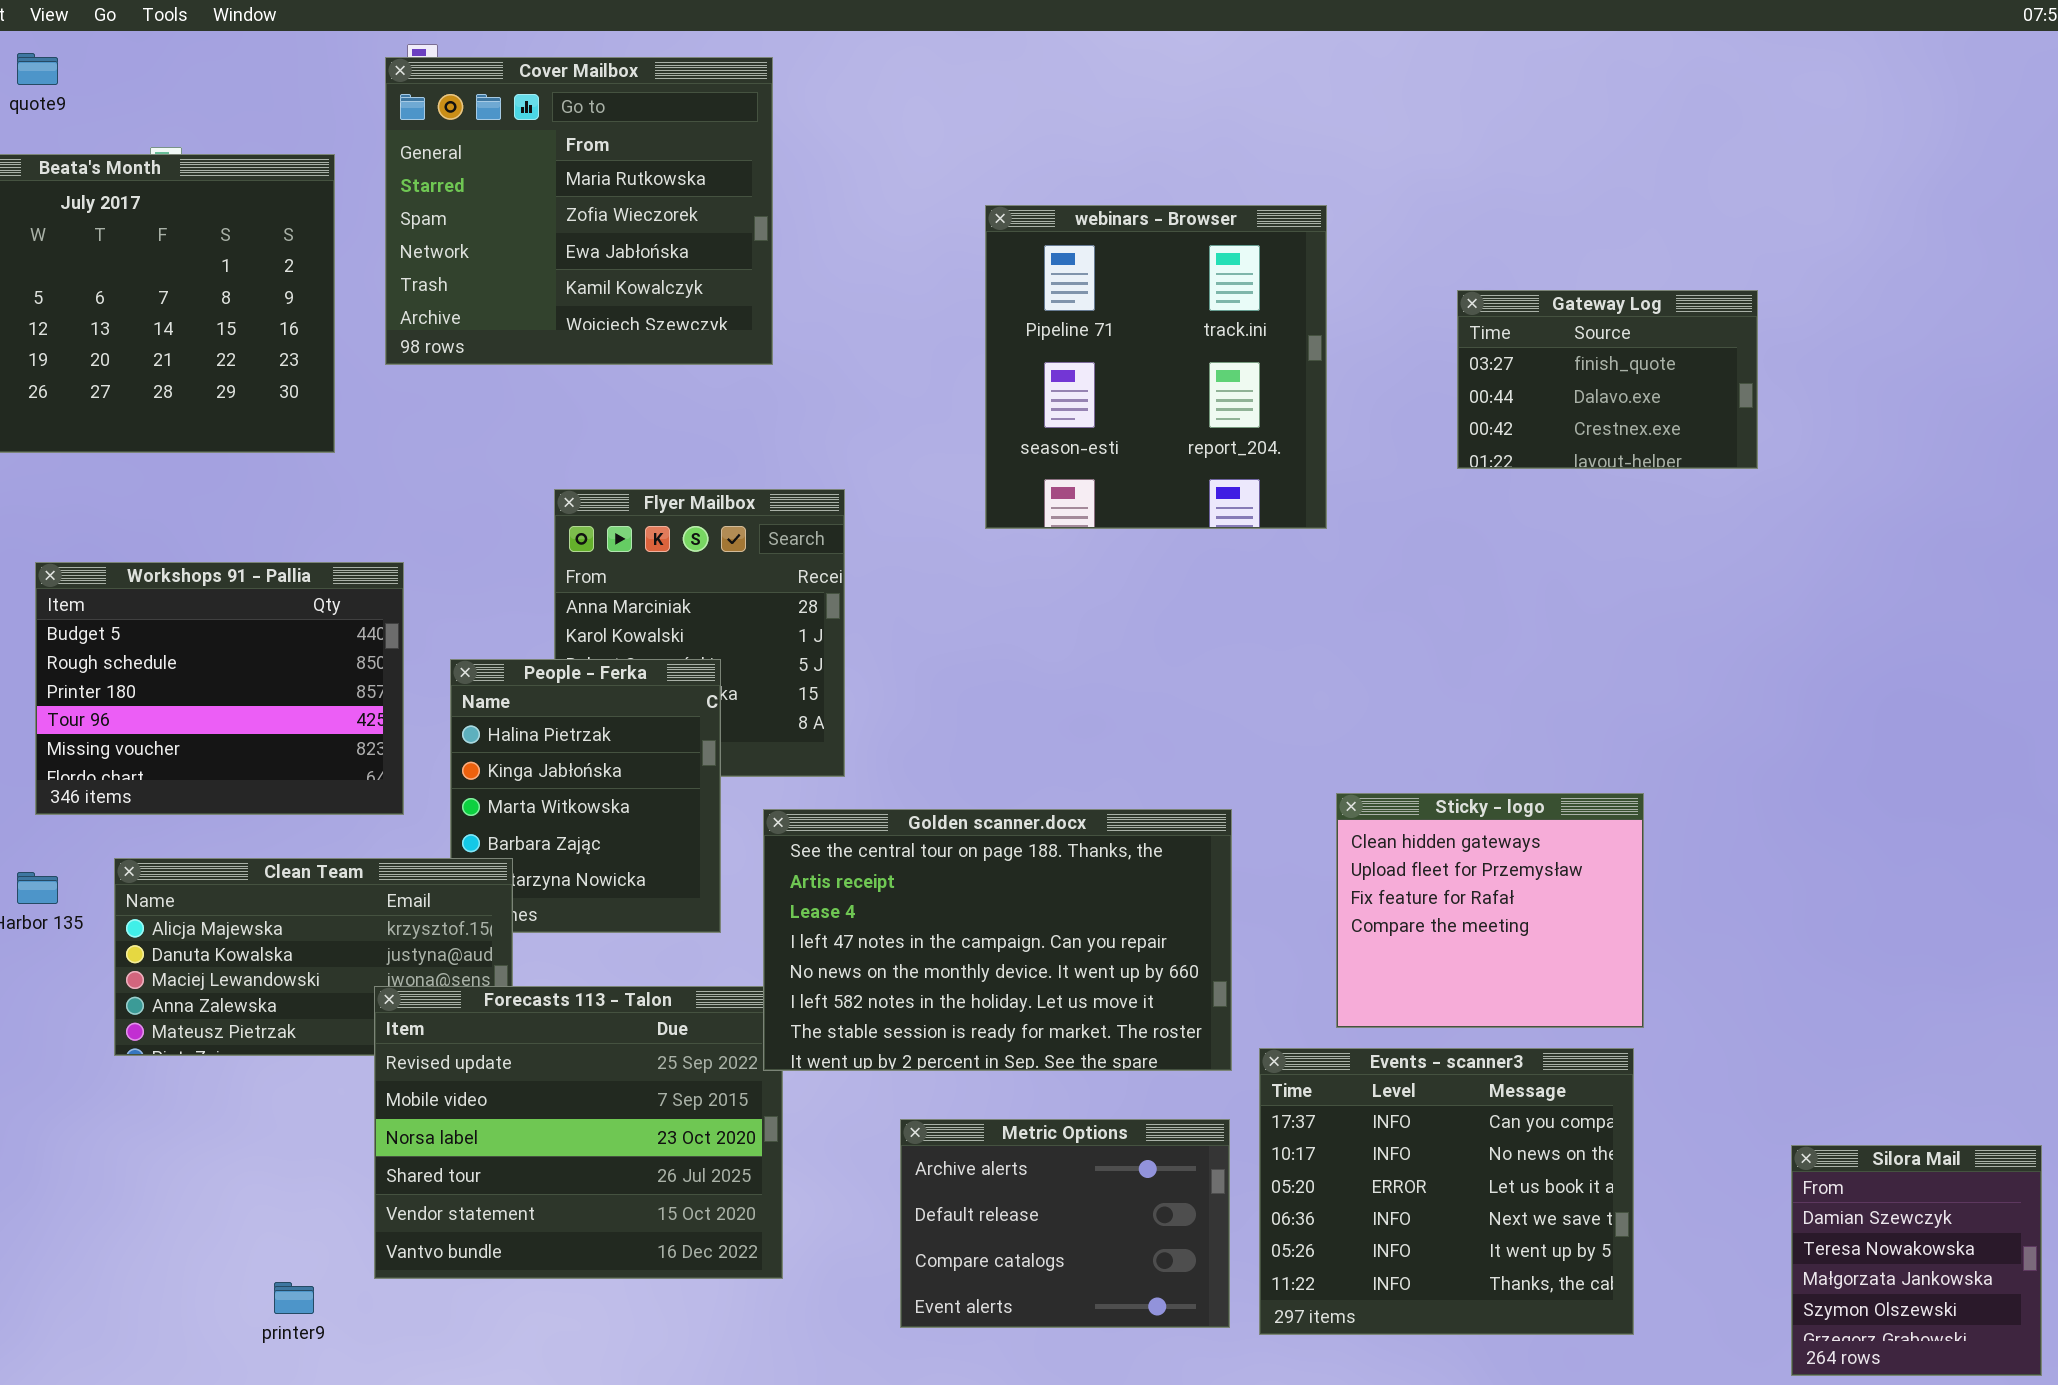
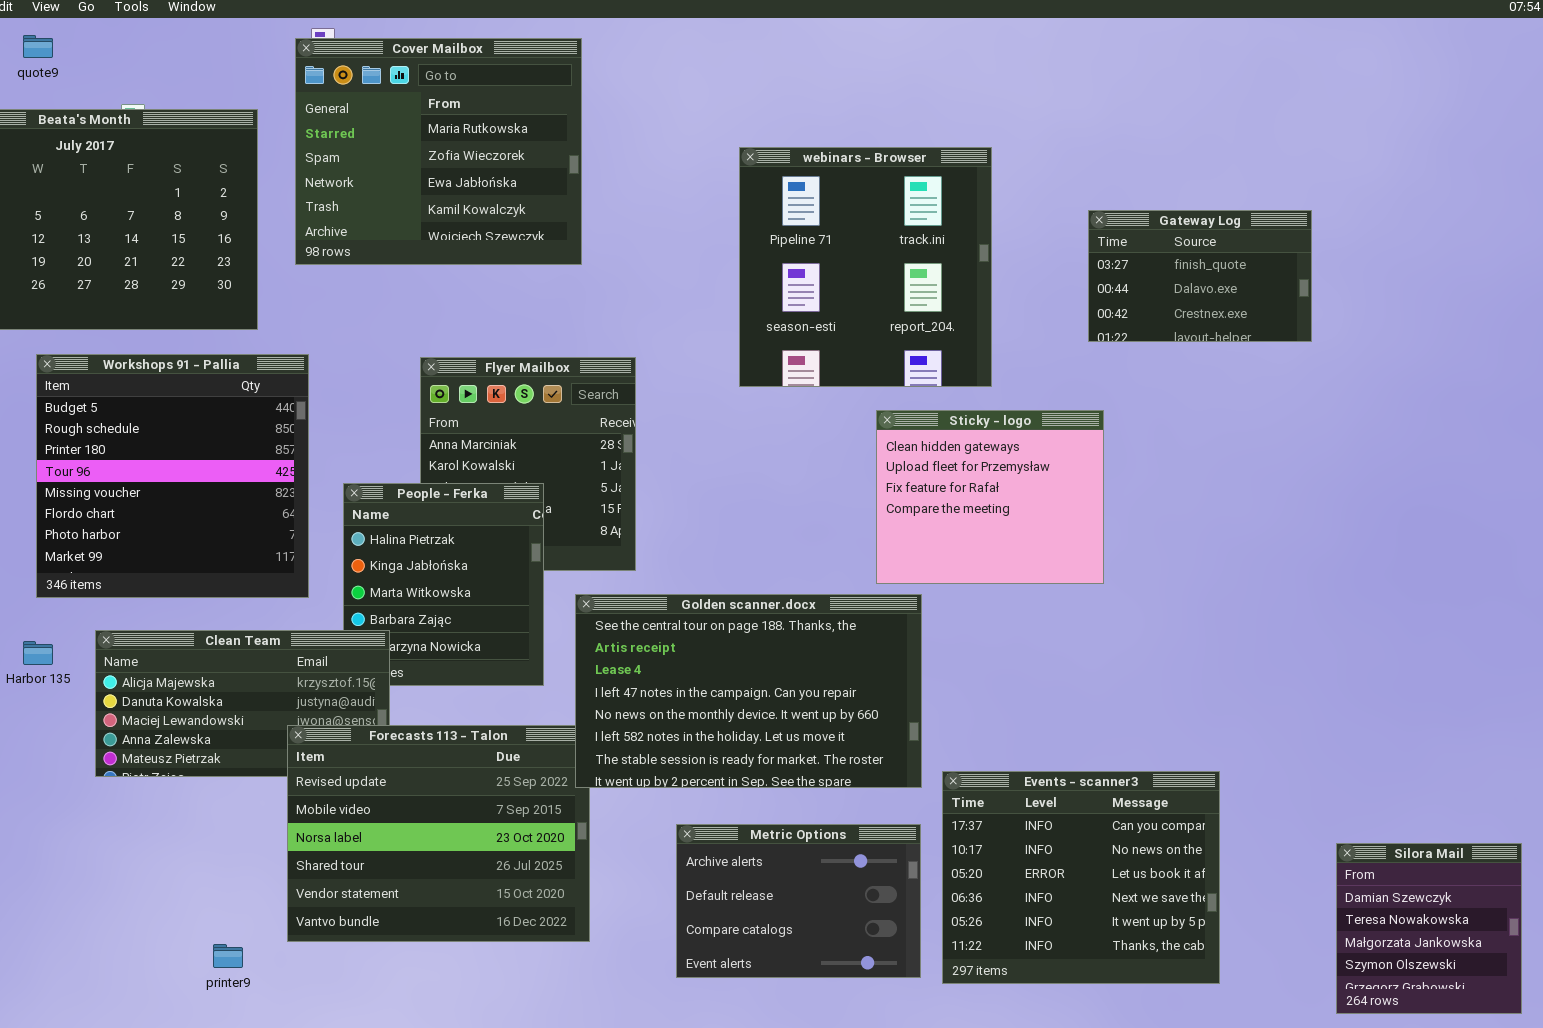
Workshops 91 - Pallia: [35,562,404,815] -> [36,354,309,598], resized
Sticky - logo: [1336,793,1644,1028] -> [876,410,1104,584], moved

